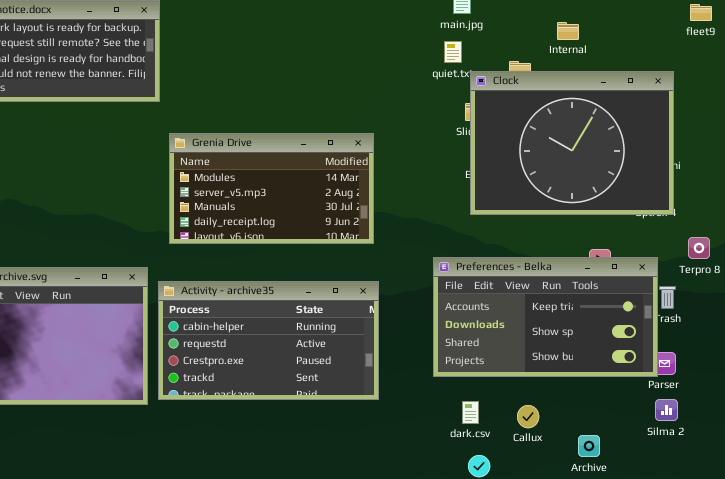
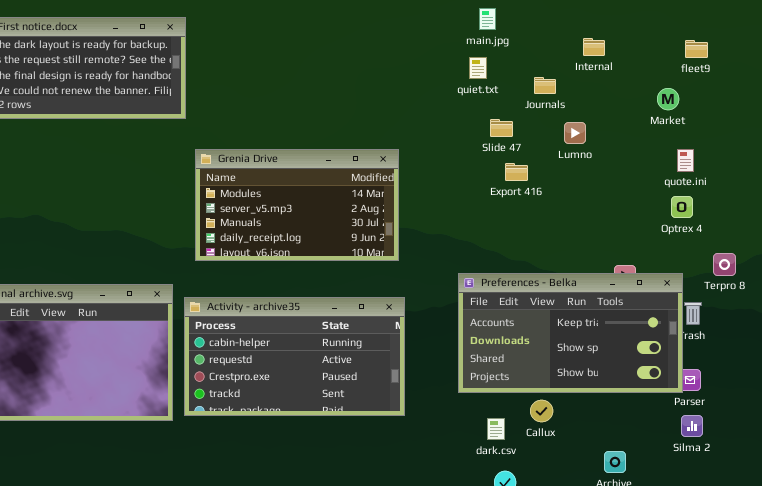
fleet9: [690,4,712,21] -> [685,40,708,58], moved
Clock: [470,71,674,215] -> none, closed
Callux: [517,405,539,428] -> [530,400,553,422], moved

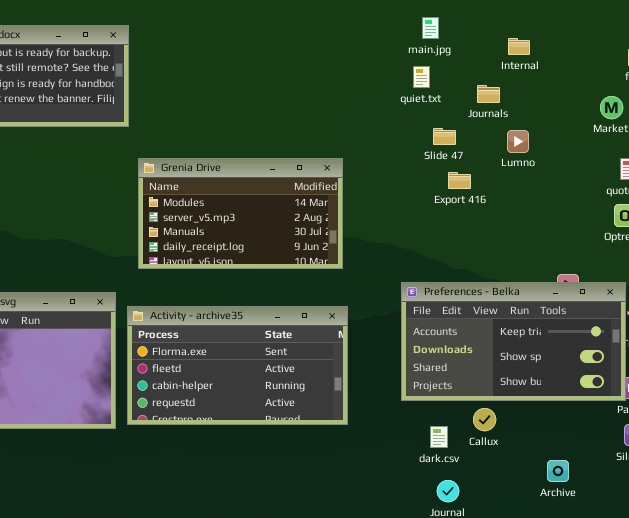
Internal: [583,38,605,56] -> [508,38,530,55], moved
Activity - archive35: [184,297,405,416] -> [127,306,348,425], scrolled up 2 rows

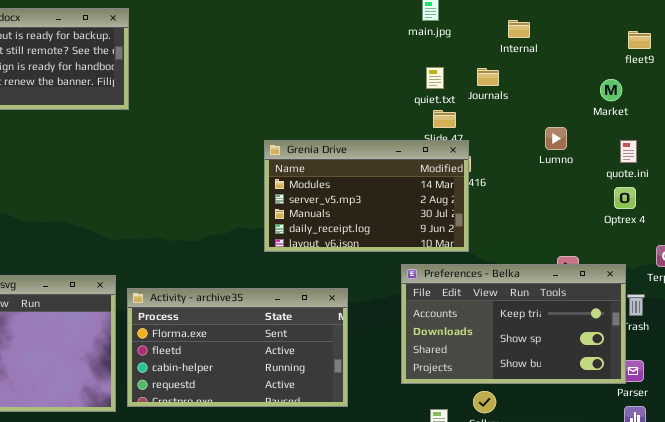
quiet.txt: [413,66,430,88] -> [426,67,444,89], moved
Lumno: [507,130,529,153] -> [545,127,567,150], moved
Grenia Drive: [138,158,343,269] -> [264,140,469,252], moved

